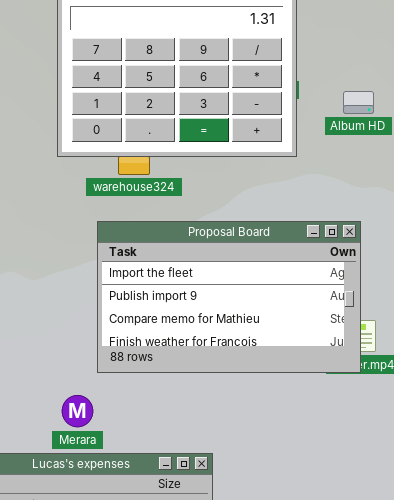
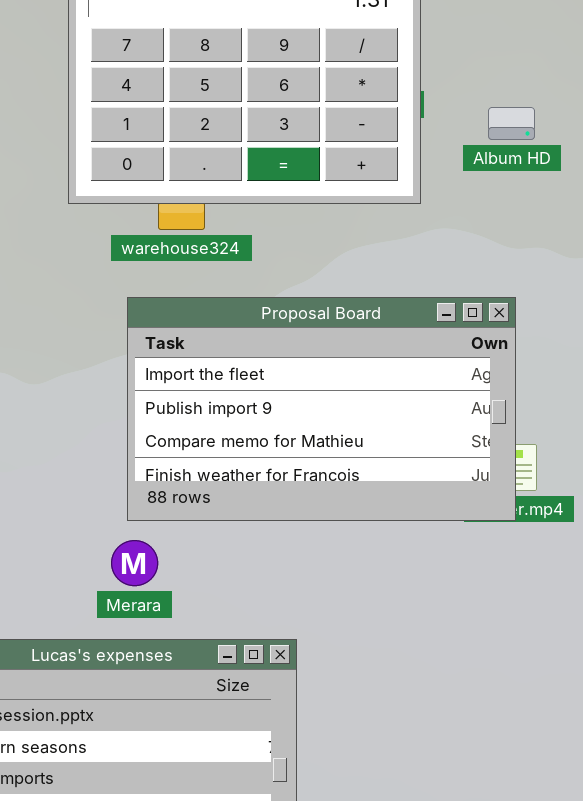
Merara: [62,395,93,427] -> [111,540,158,586], moved

